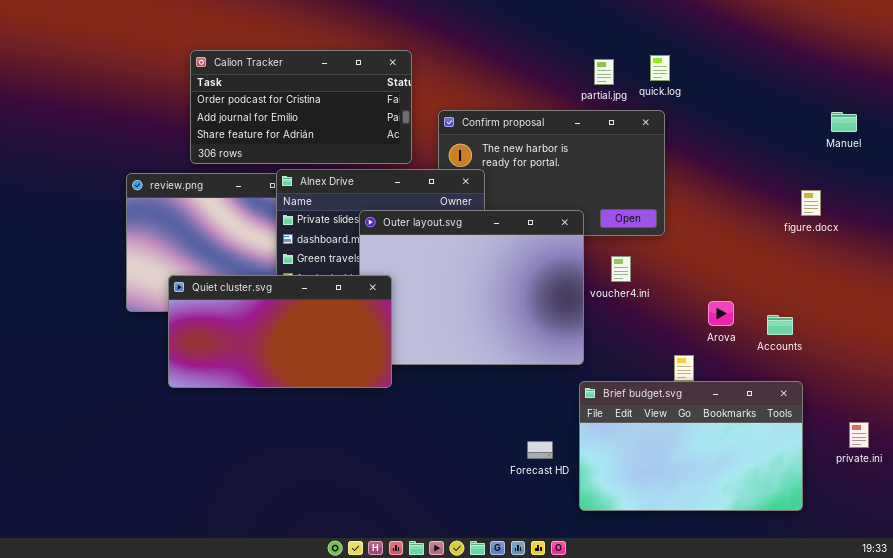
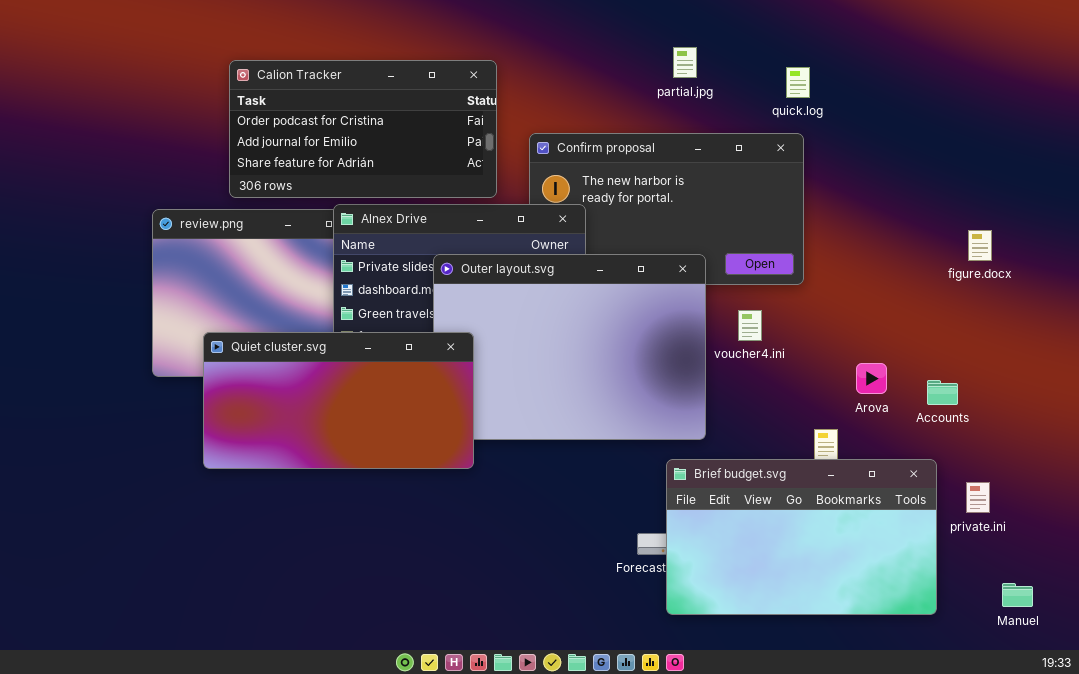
partial.jpg: [594,59,614,85] -> [673,47,697,78], moved
Manuel: [831,112,857,132] -> [1002,583,1033,607], moved
Brief budget.svg: [579,381,803,511] -> [666,459,937,615], moved
private.ini: [849,422,869,448] -> [966,482,990,513], moved

